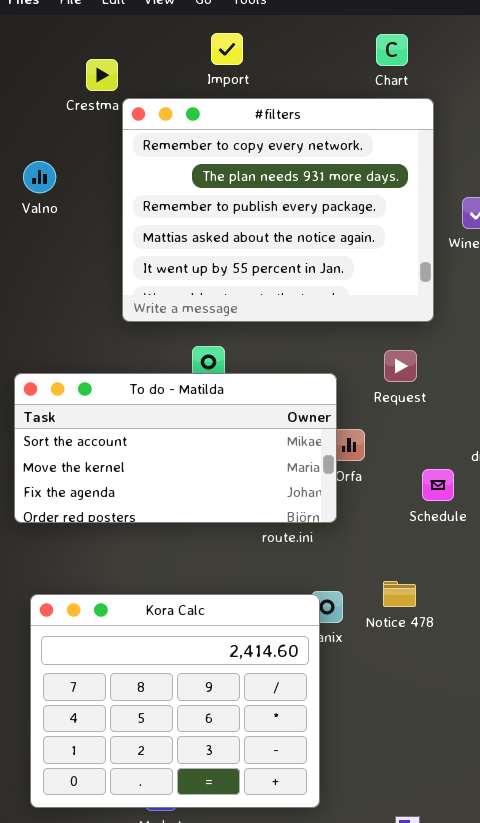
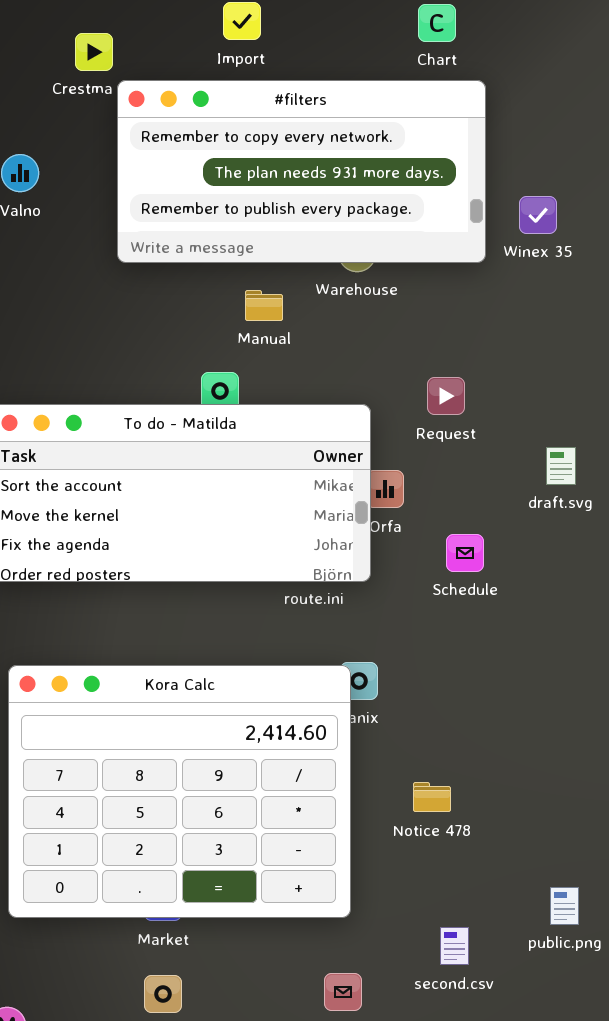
#filters: [122,98,434,322] -> [117,80,486,263], resized
Schedule: [422,469,454,501] -> [446,534,484,572], moved
Notice 478: [383,581,416,607] -> [413,782,451,812], moved

